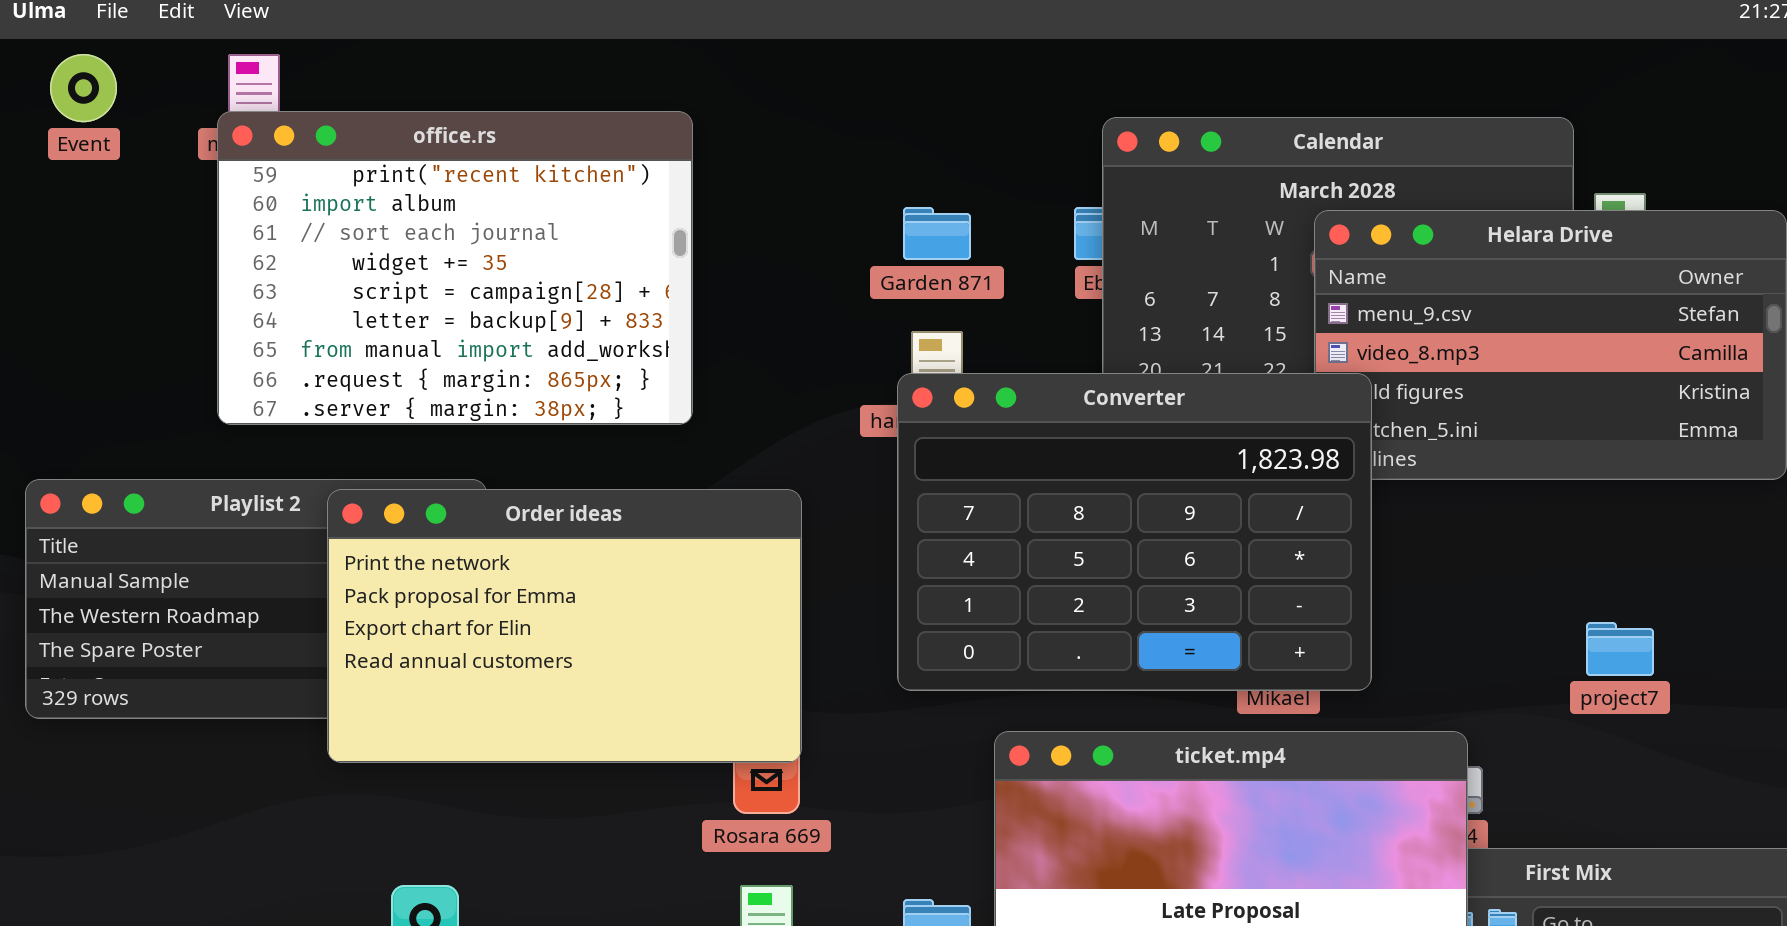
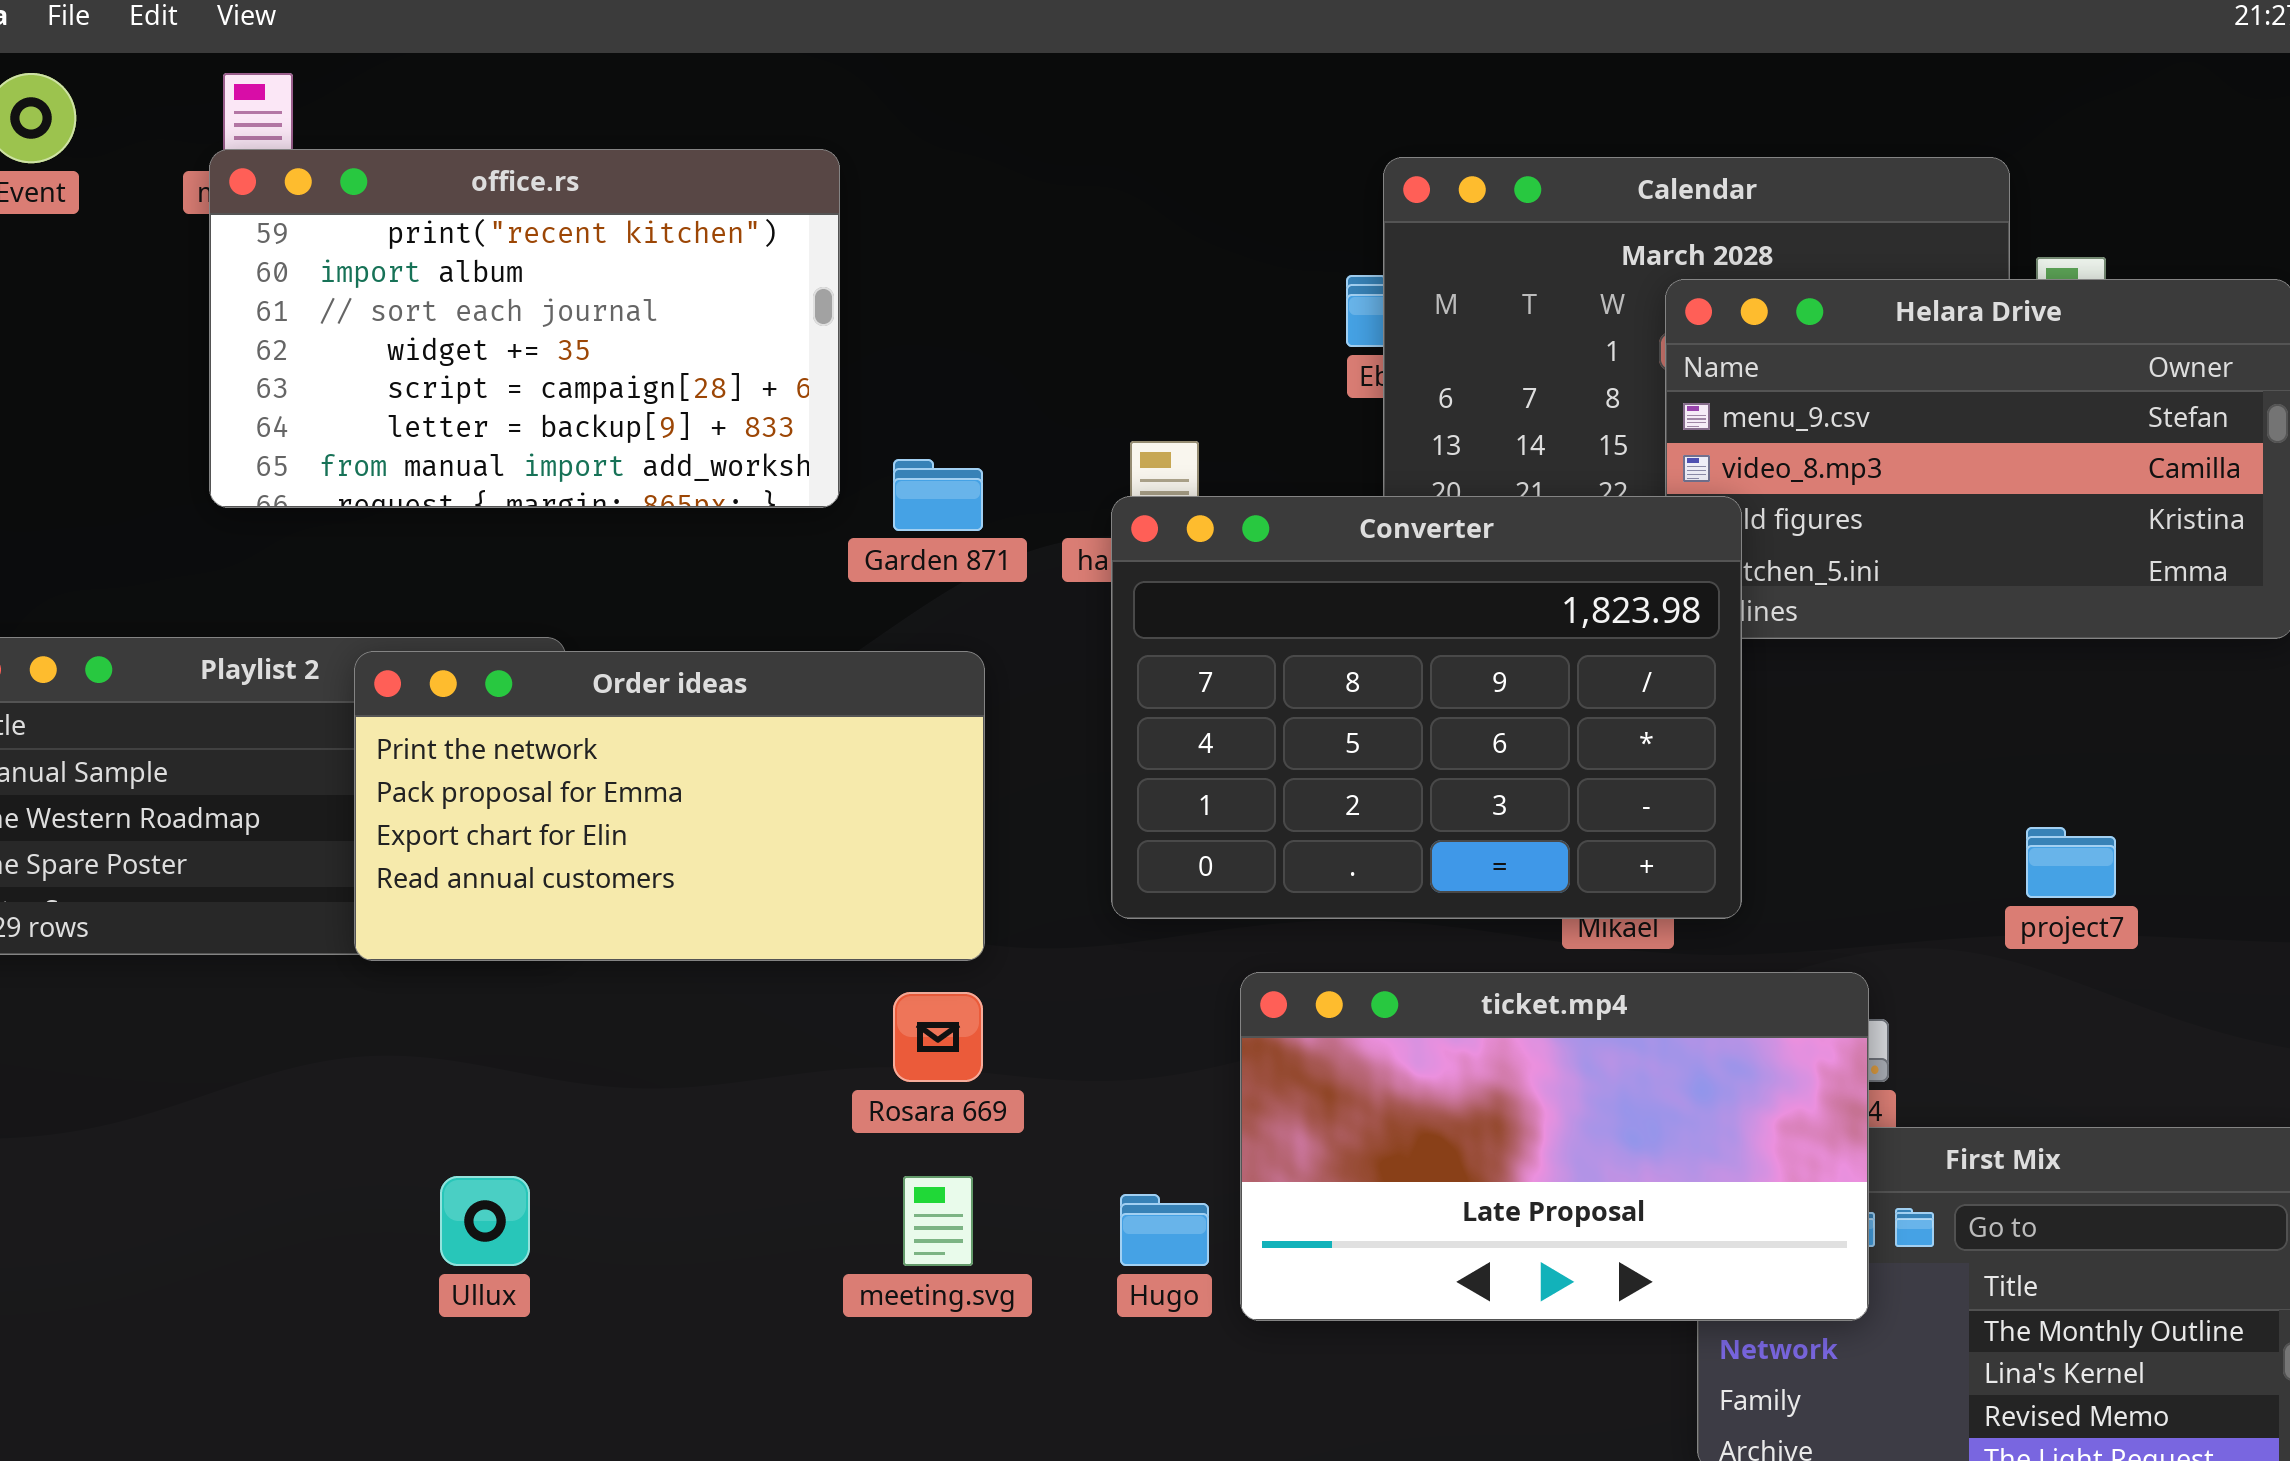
office.rs: [217,111,693,425] -> [209,149,840,508], resized
Garden 871: [903,207,971,260] -> [893,459,983,531], moved
Order ideas: [327,489,802,763] -> [354,651,985,961], resized

